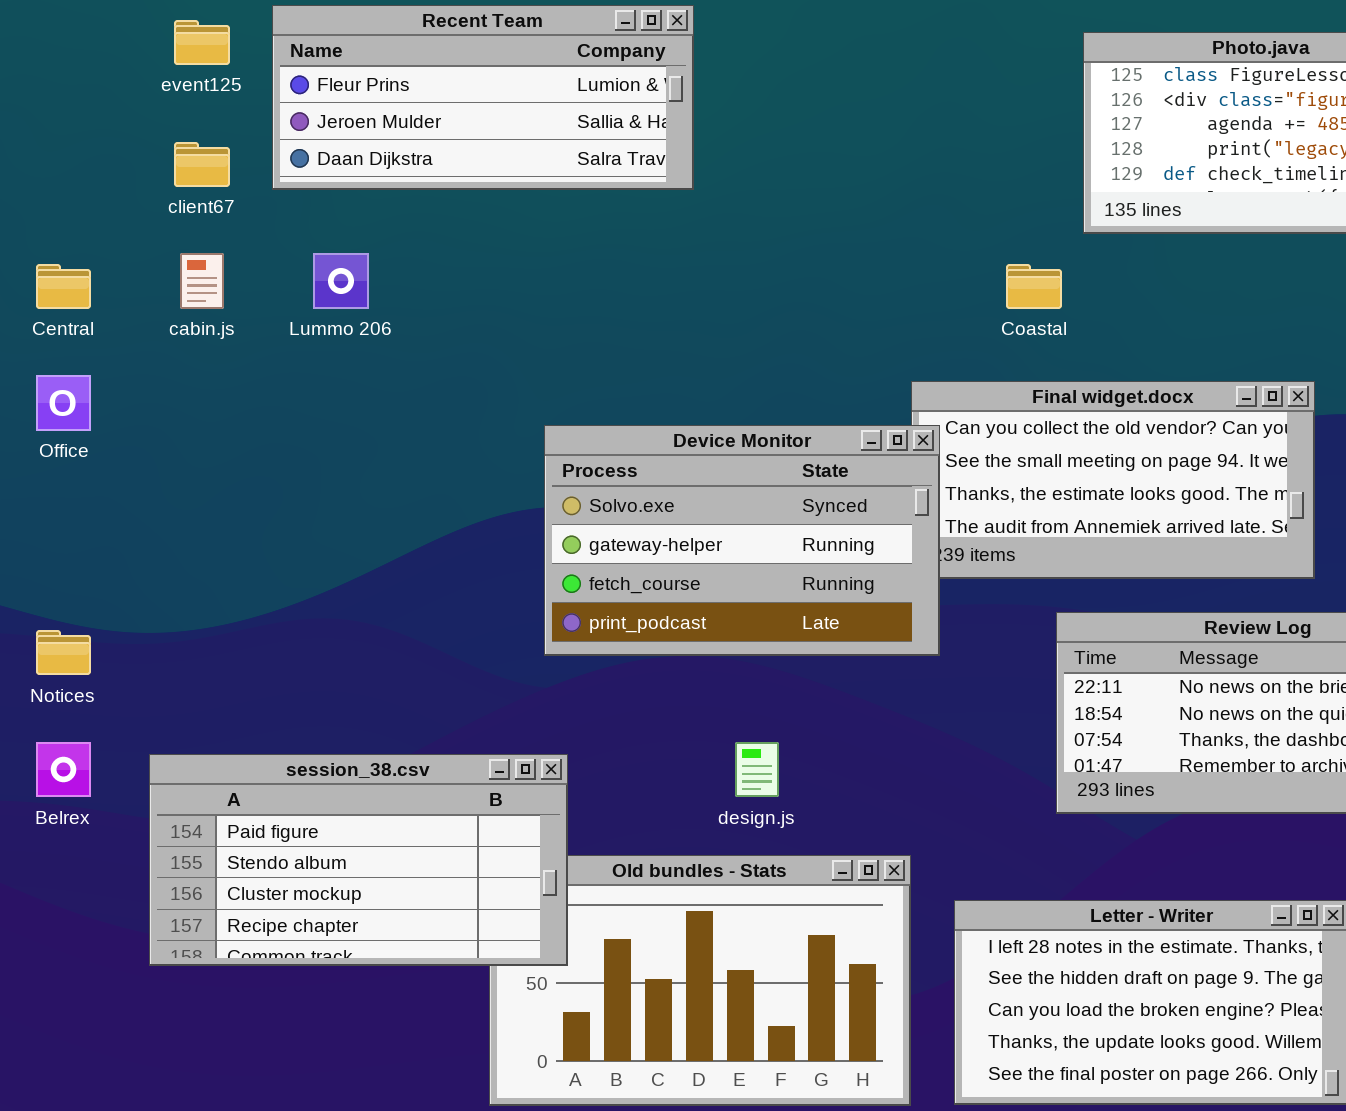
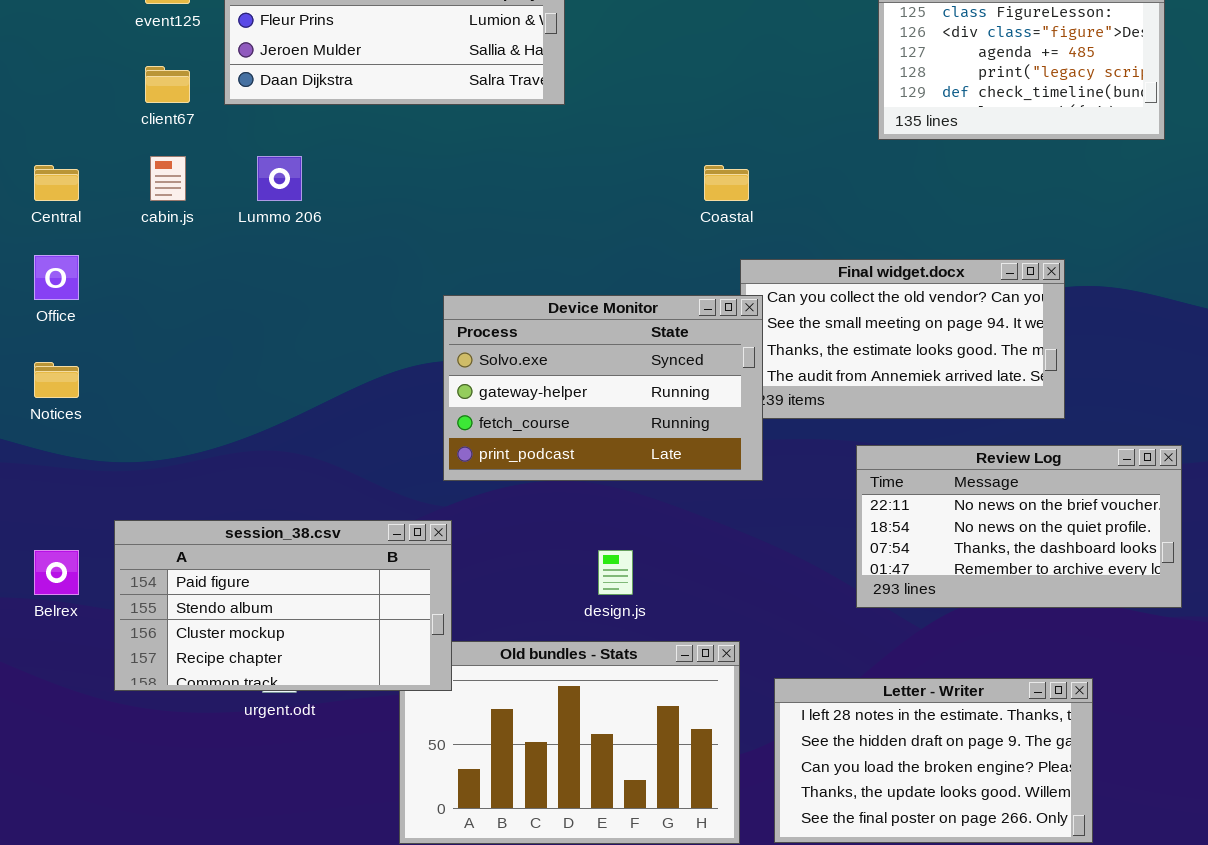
Coastal: [1006,264,1062,309] -> [704,165,749,201], moved
Notices: [36,630,91,675] -> [34,362,79,398], moved
session_38.csv: [149,754,568,966] -> [114,520,452,691], moved

